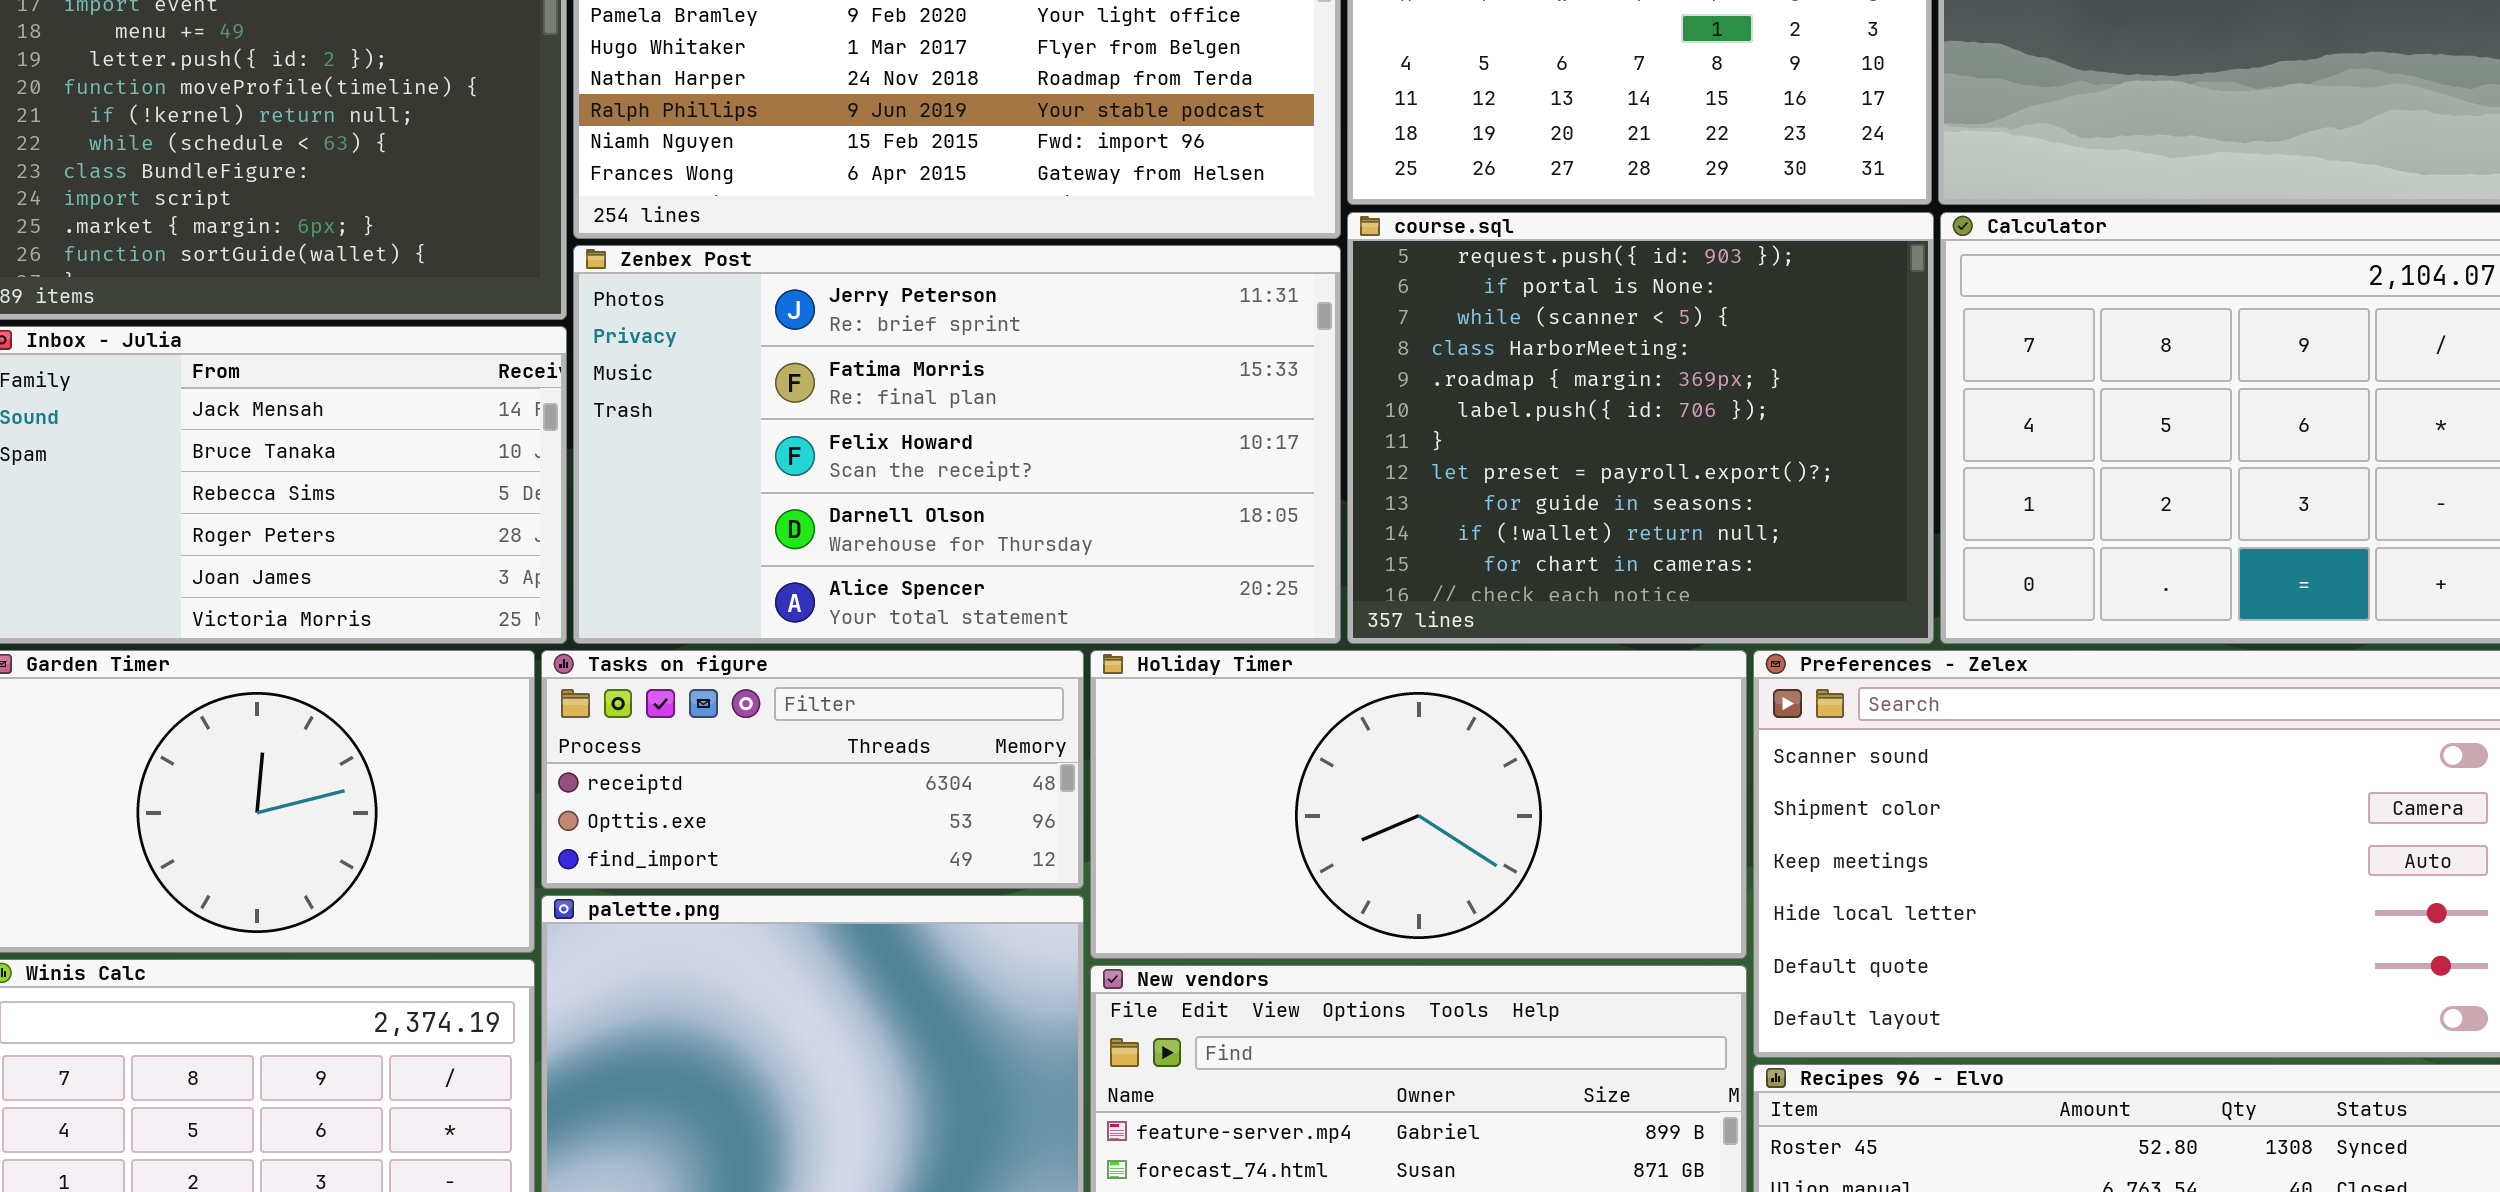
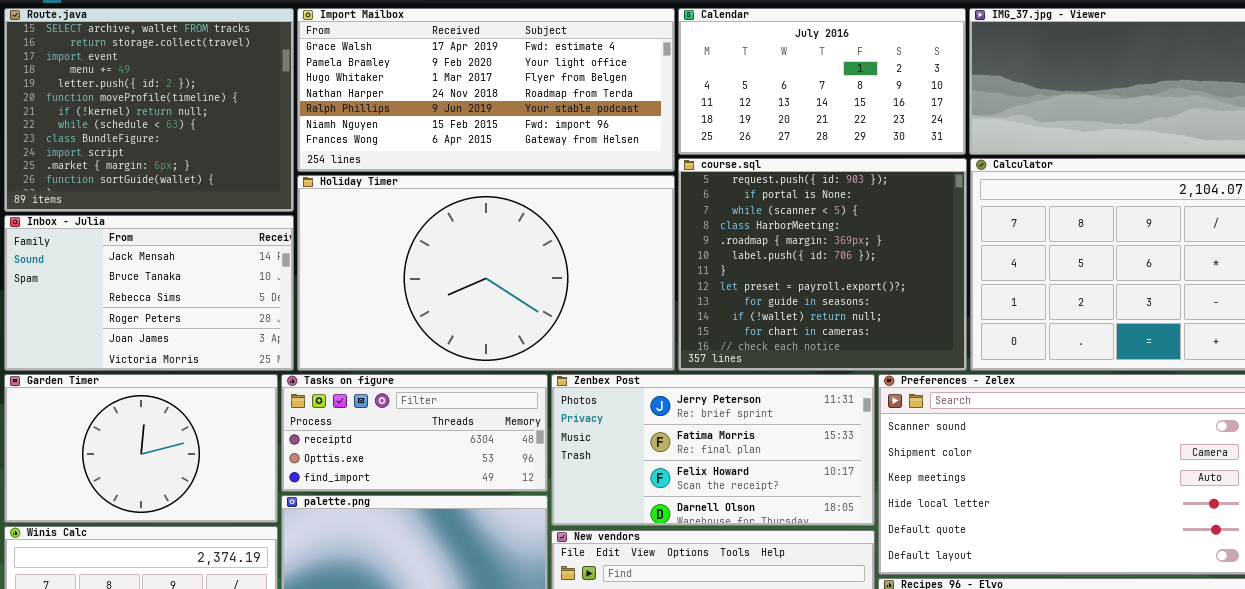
Zenbex Post: [573,245,1341,644] -> [551,374,875,526], moved, resized
Holiday Timer: [1090,650,1747,959] -> [297,175,675,371], moved, resized

